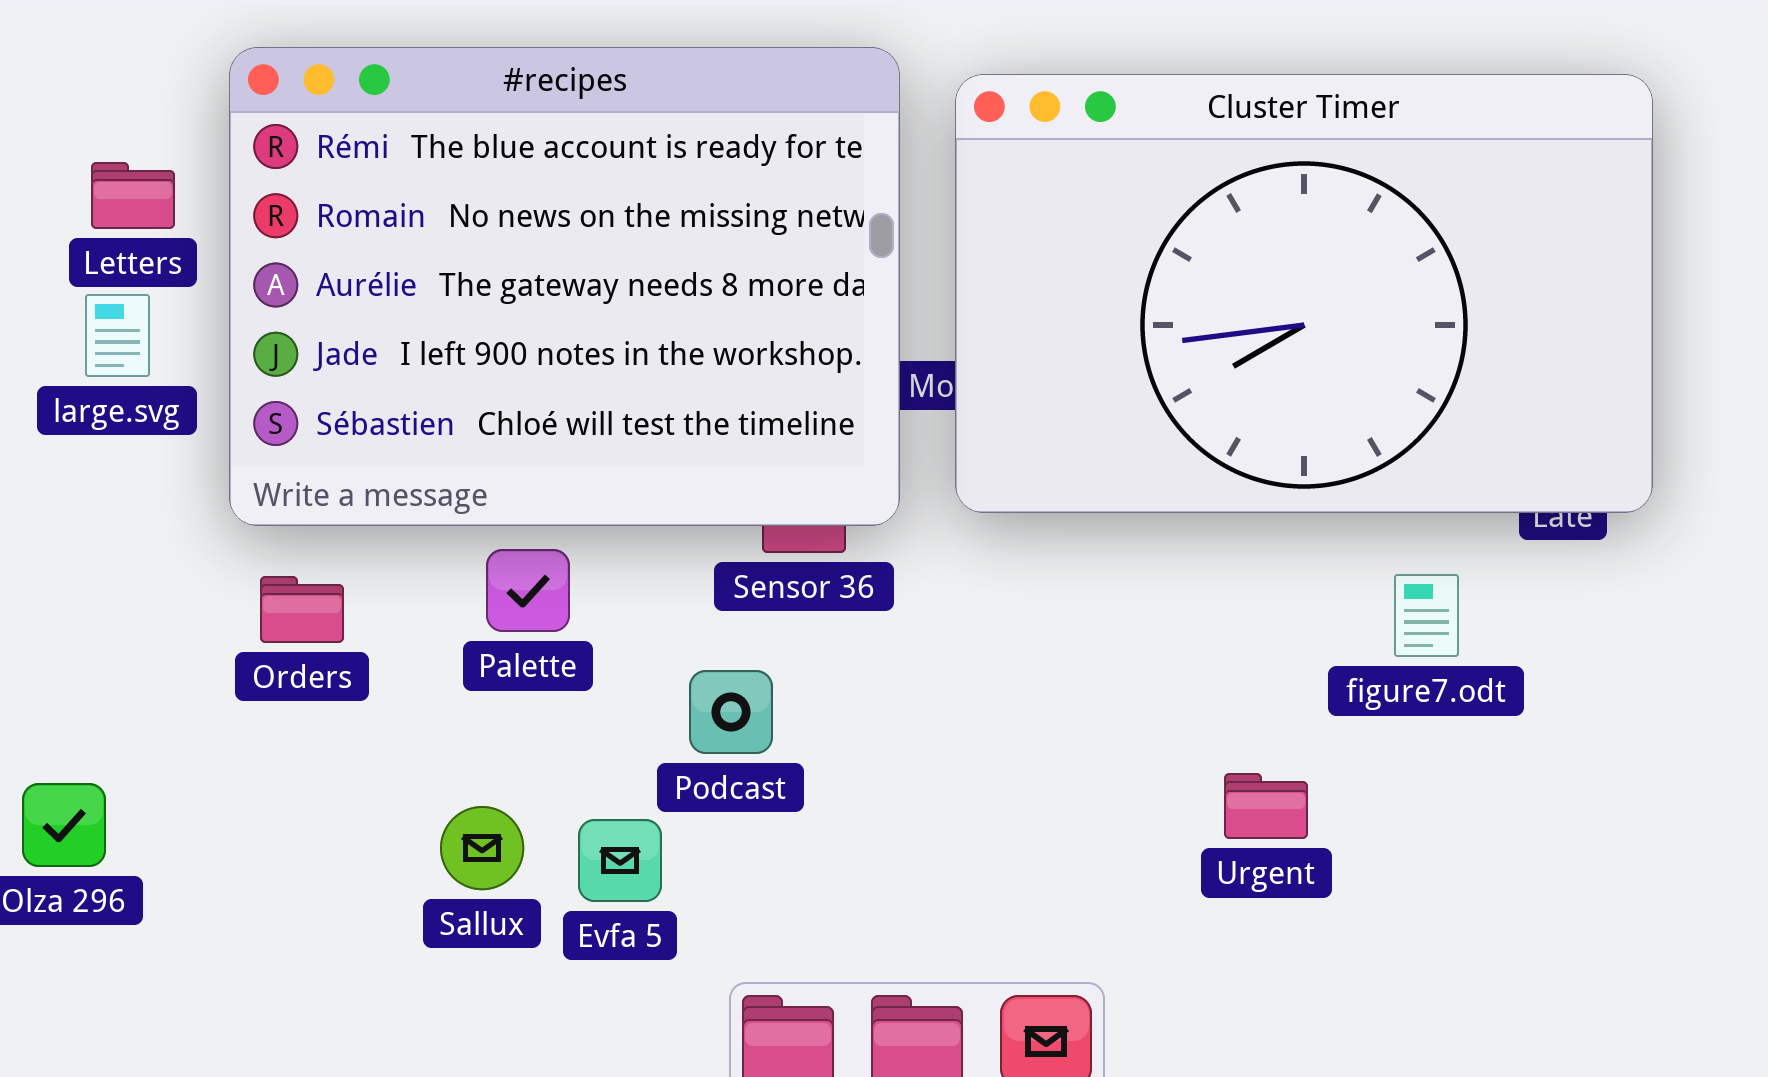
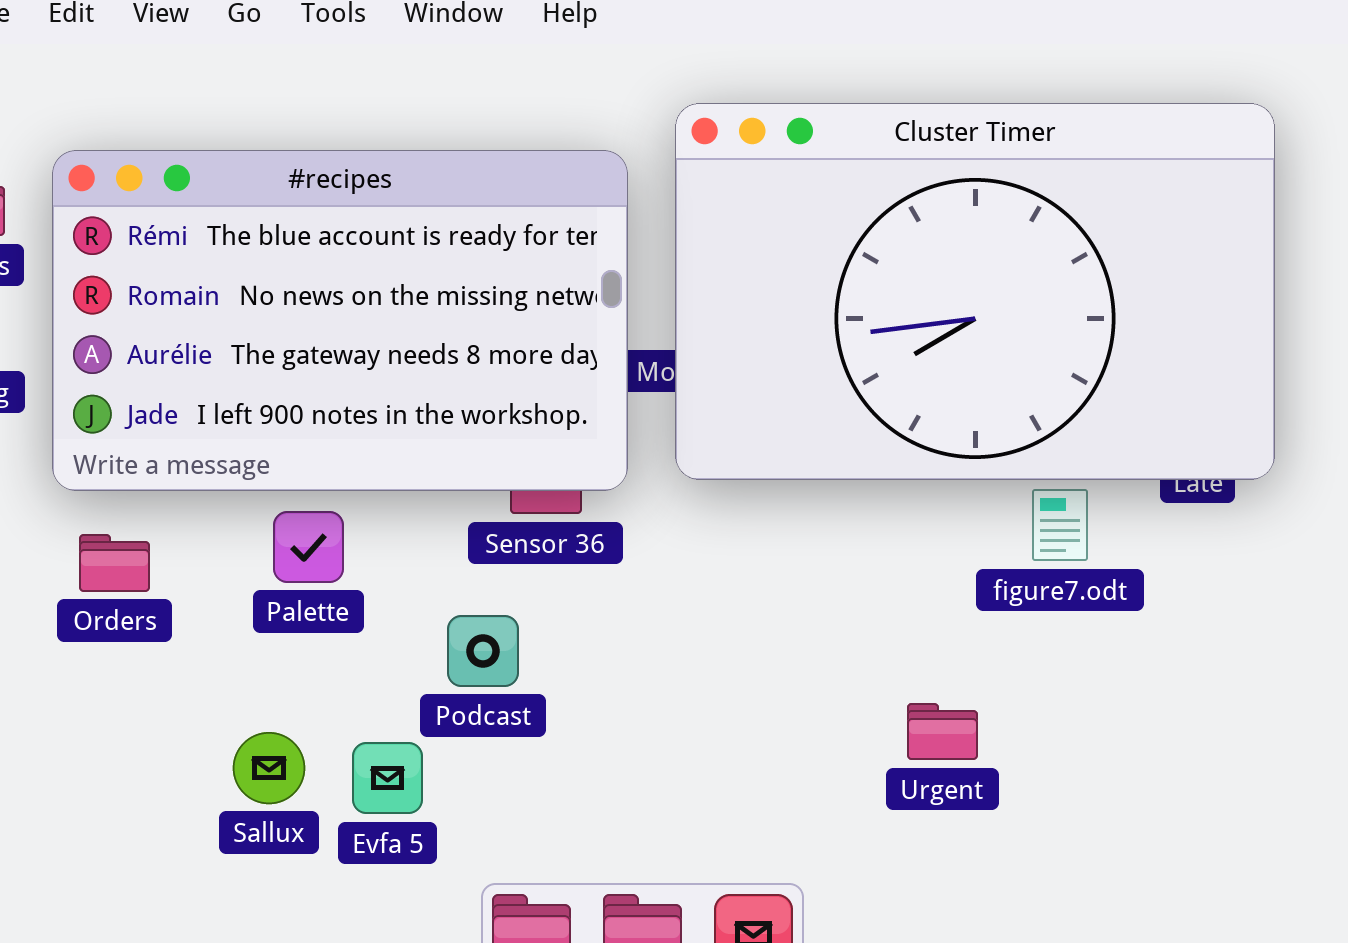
#recipes: [229,47,900,526] -> [52,150,628,491], resized
figure7.odt: [1394,574,1459,657] -> [1032,489,1088,561], moved

